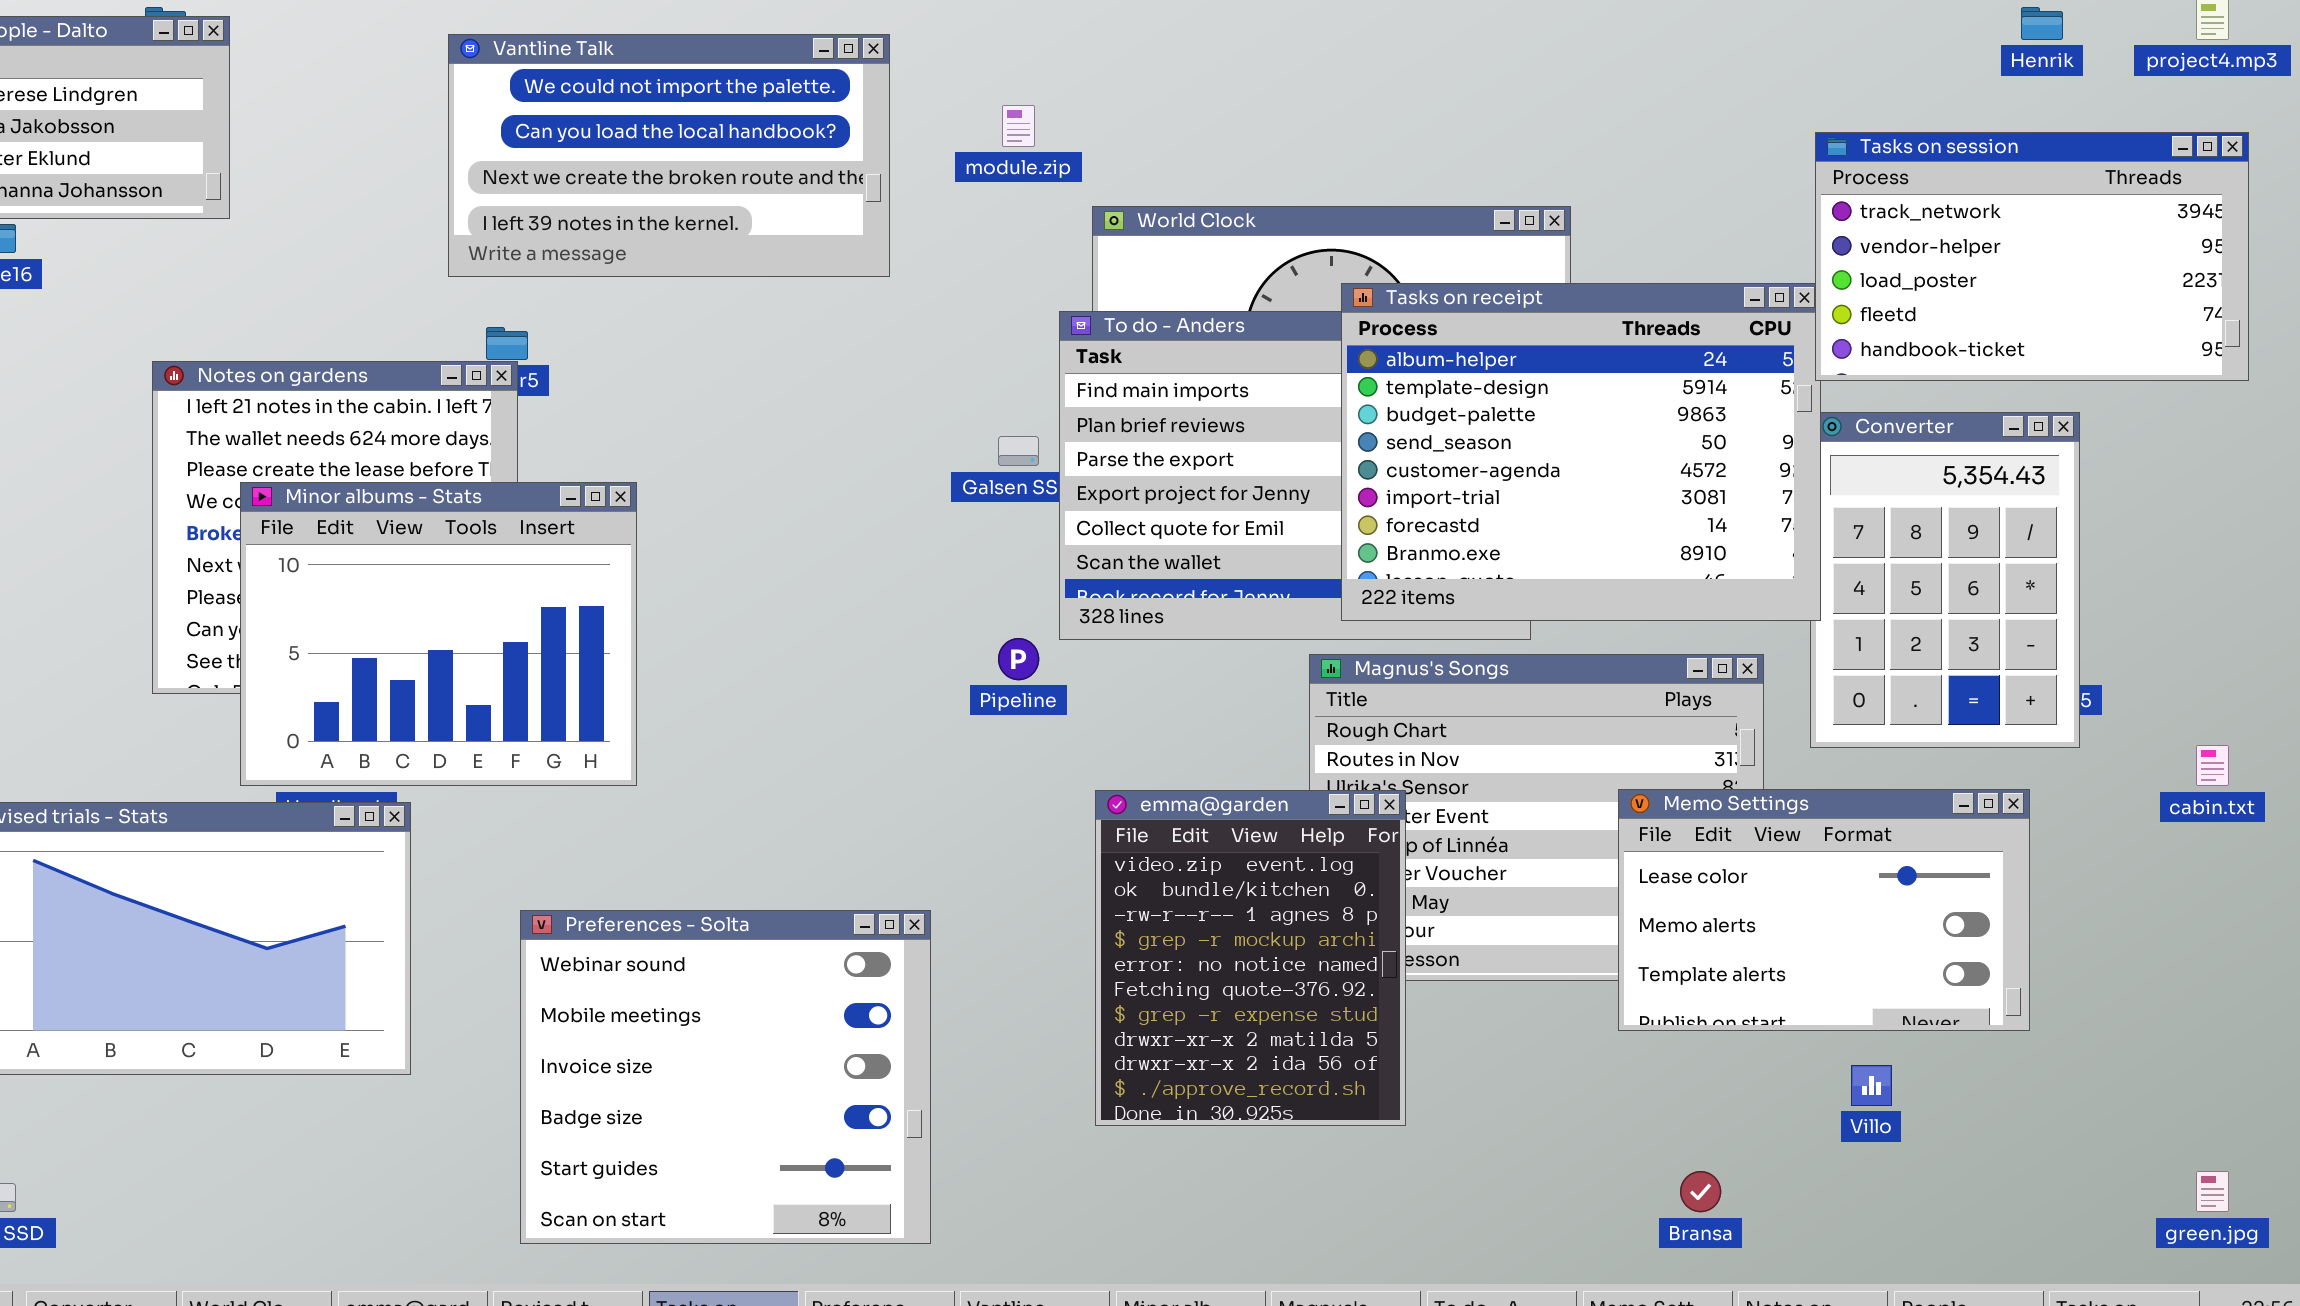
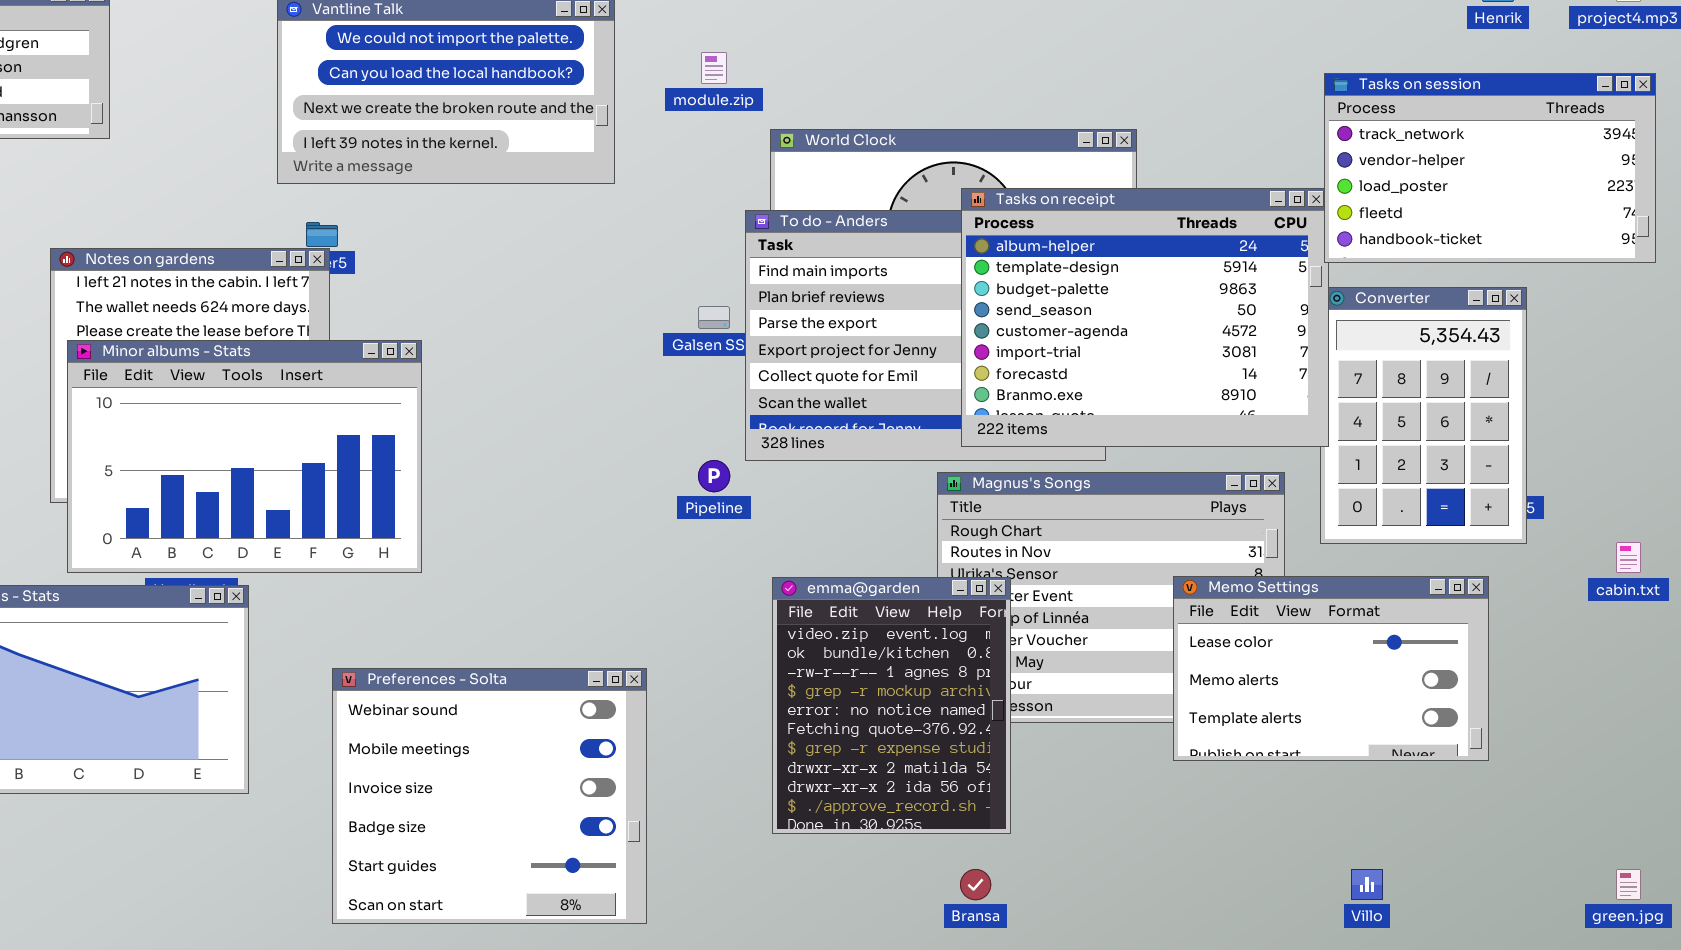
Minor albums - Stats: [240,482,637,786] -> [67,340,422,573], resized
Villo: [1851,1065,1892,1106] -> [1351,869,1383,900], moved
Bransa: [1680,1171,1721,1212] -> [960,869,991,900], moved

